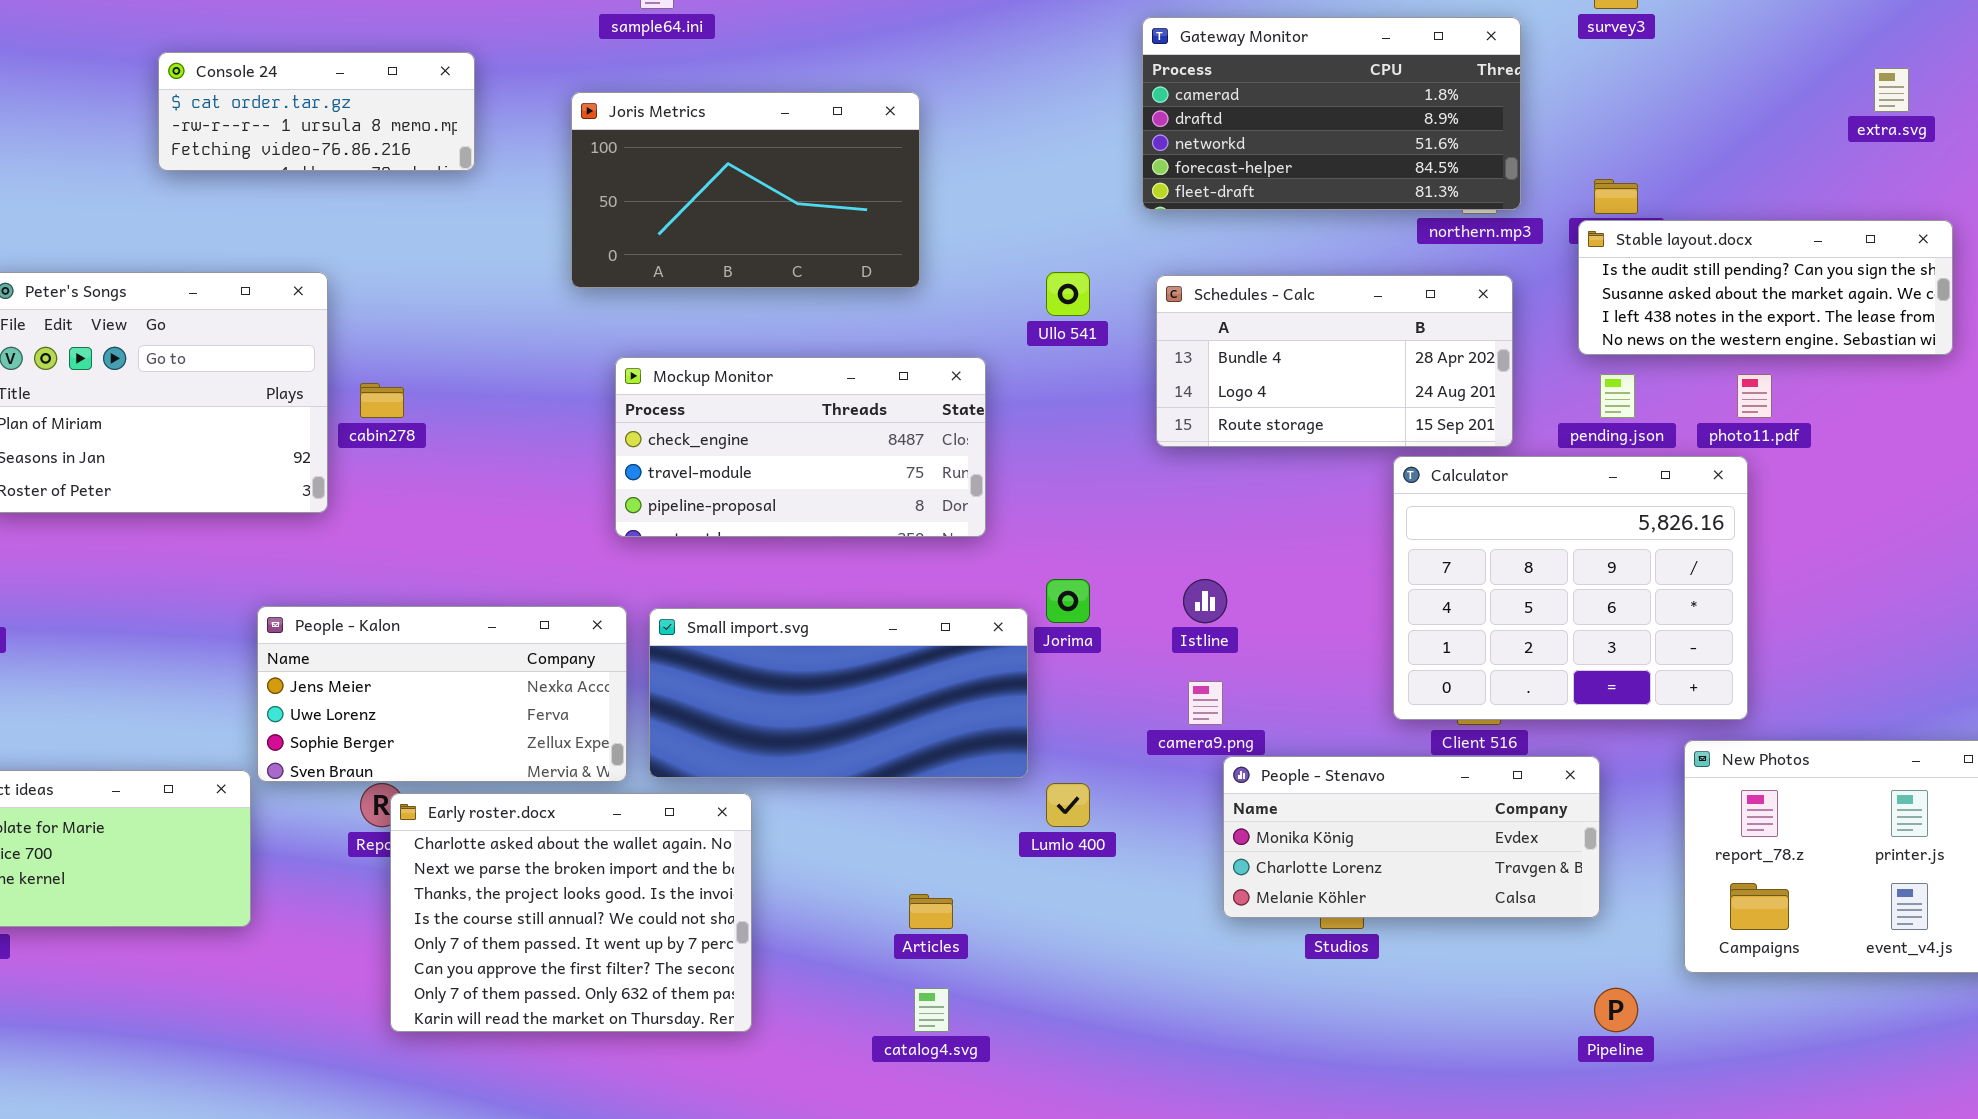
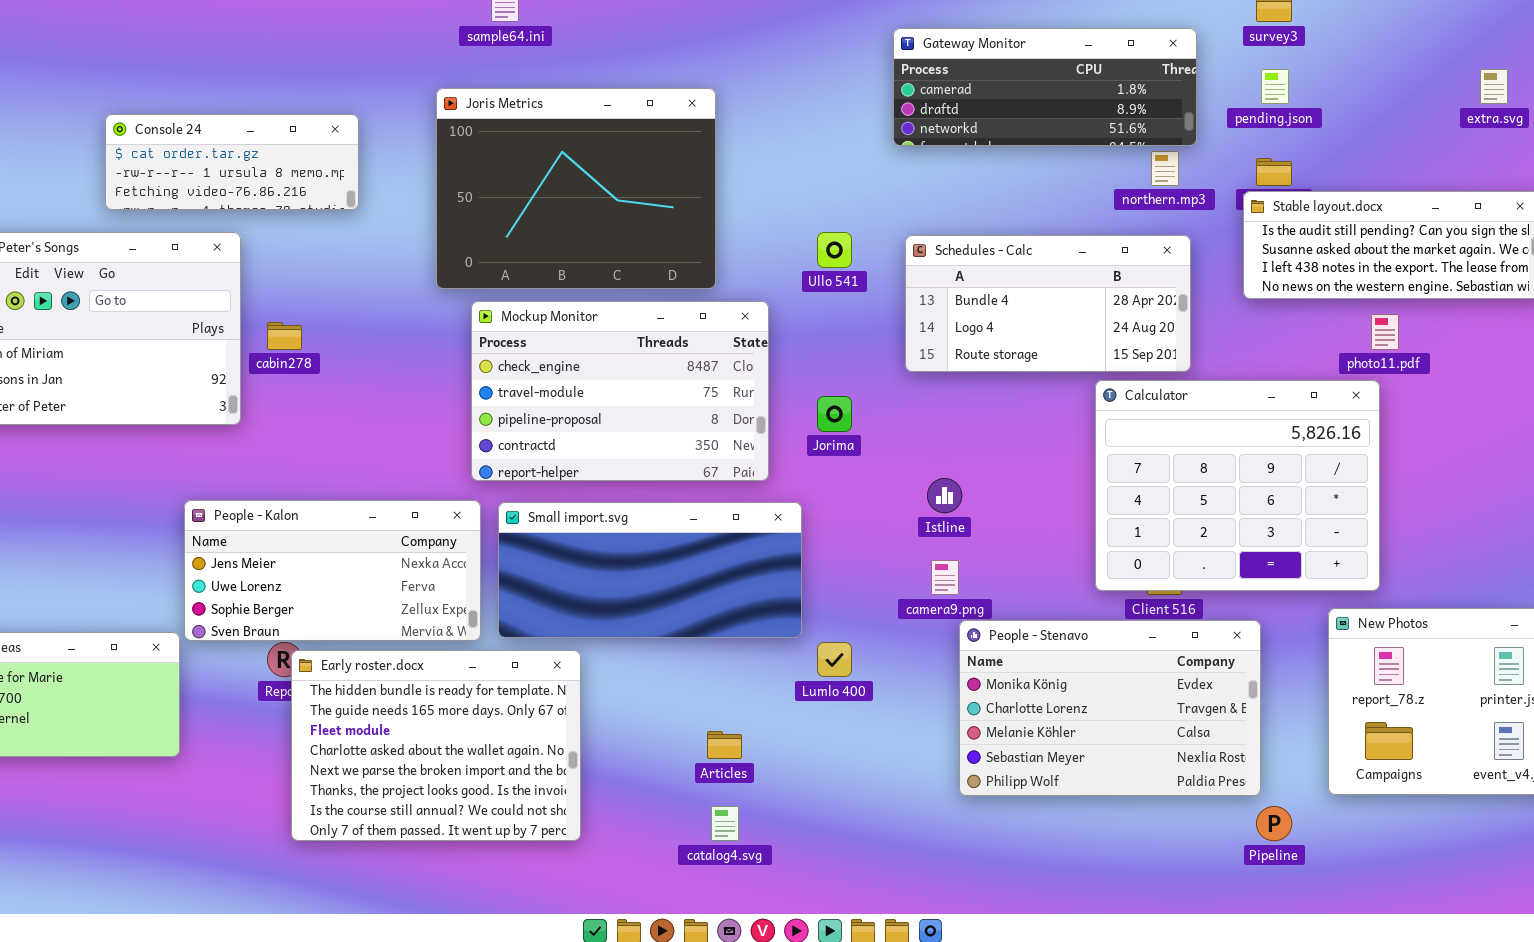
Gateway Monitor: [1142,17,1521,210] -> [893,28,1197,146], resized
Console 24: [158,52,475,171] -> [105,114,359,210], moved
Joris Metrics: [571,92,920,288] -> [436,88,716,289], resized
Mockup Monitor: [615,357,986,537] -> [471,301,769,481], resized
pending.json: [1600,374,1635,418] -> [1261,69,1289,104], moved
Jorima: [1046,579,1090,623] -> [817,396,852,432], moved
People - Stenavo: [1223,756,1600,918] -> [959,620,1261,796], resized
Early roster.docx: [390,793,752,1032] -> [291,650,581,841], scrolled up 3 rows

